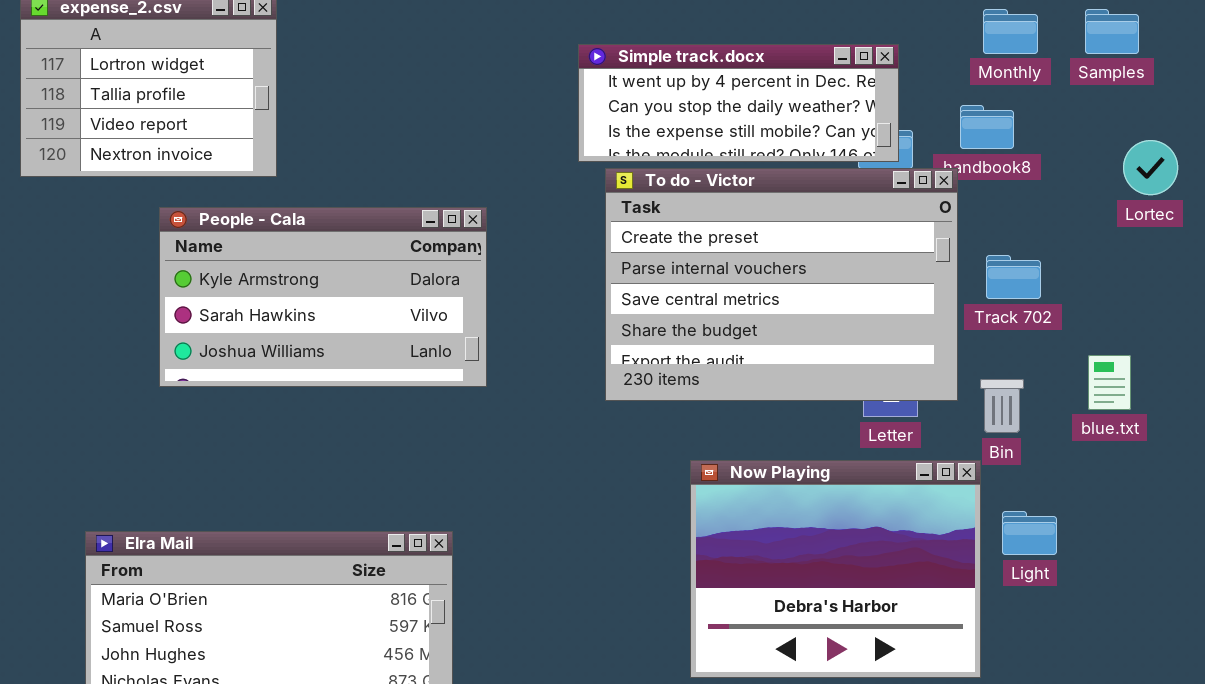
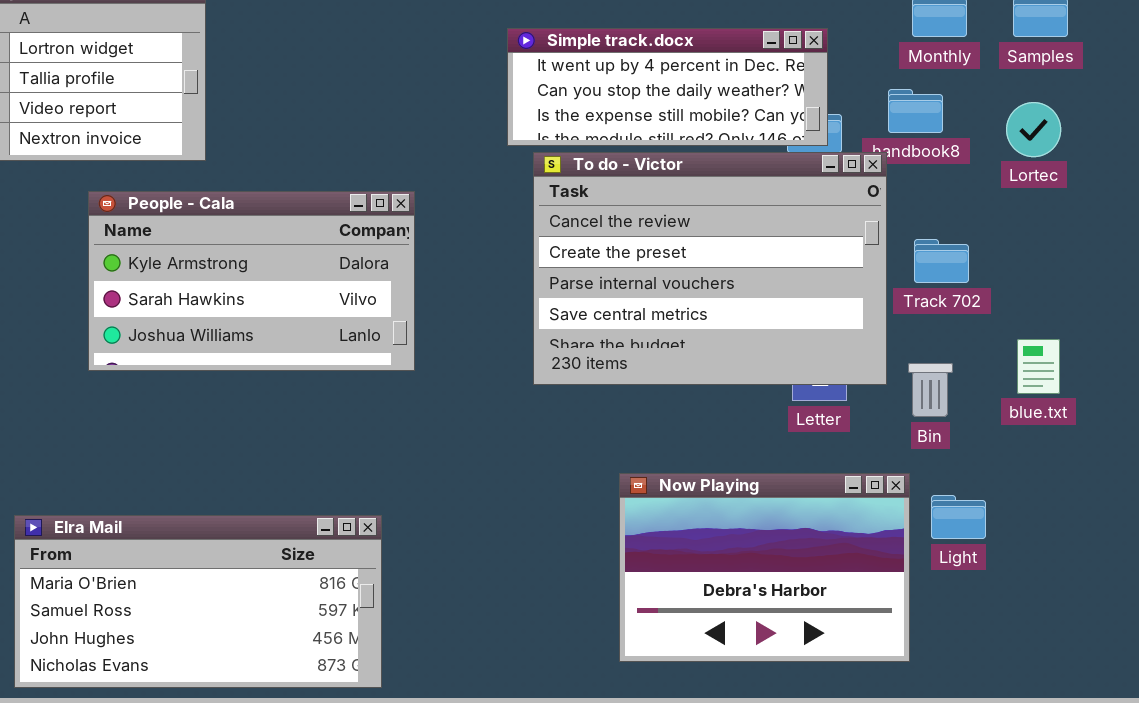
Lortec: [1123,140,1178,195] -> [1006,102,1061,157], moved
To do - Victor: [605,168,958,401] -> [533,152,887,385], scrolled up 1 row
Now Playing: [690,460,981,678] -> [619,473,910,662], resized

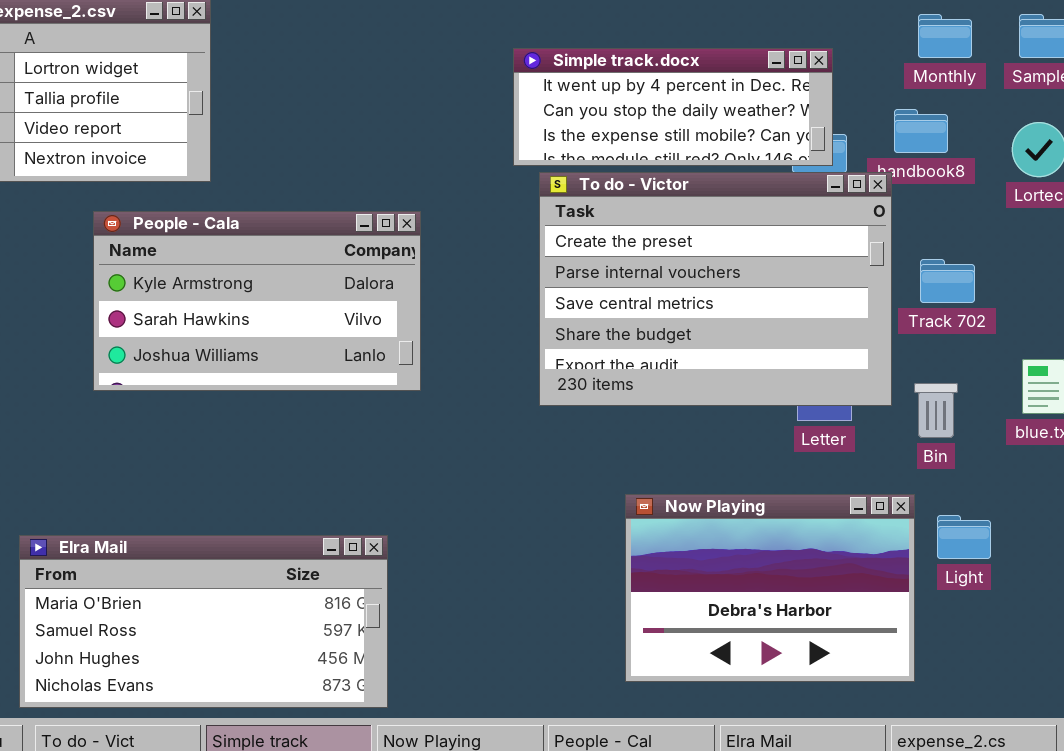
To do - Victor: [533,152,887,385] -> [539,172,892,406], scrolled down 1 row

